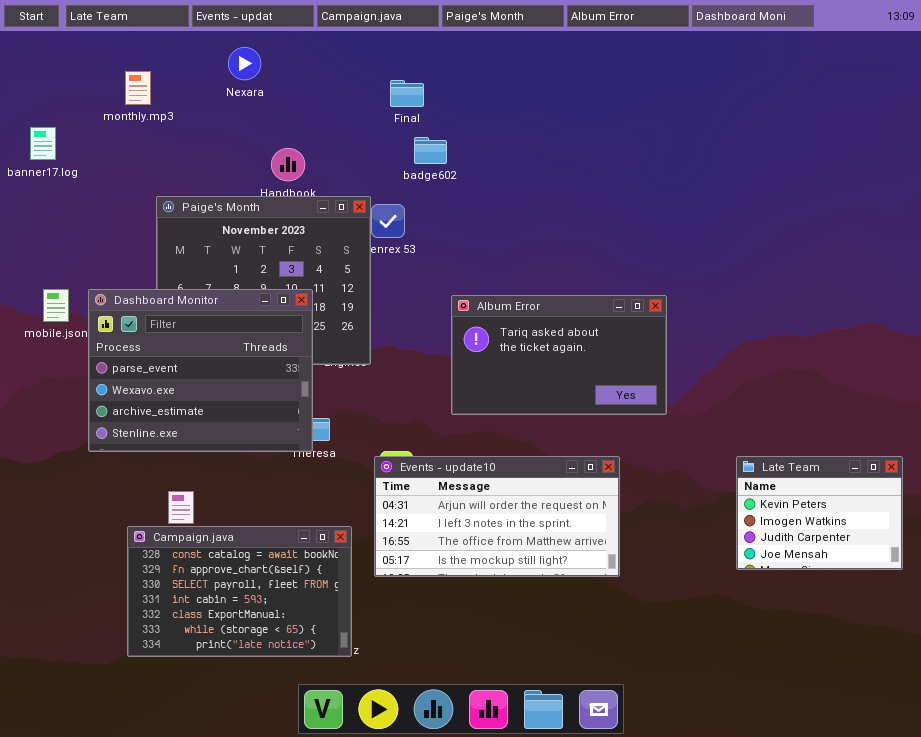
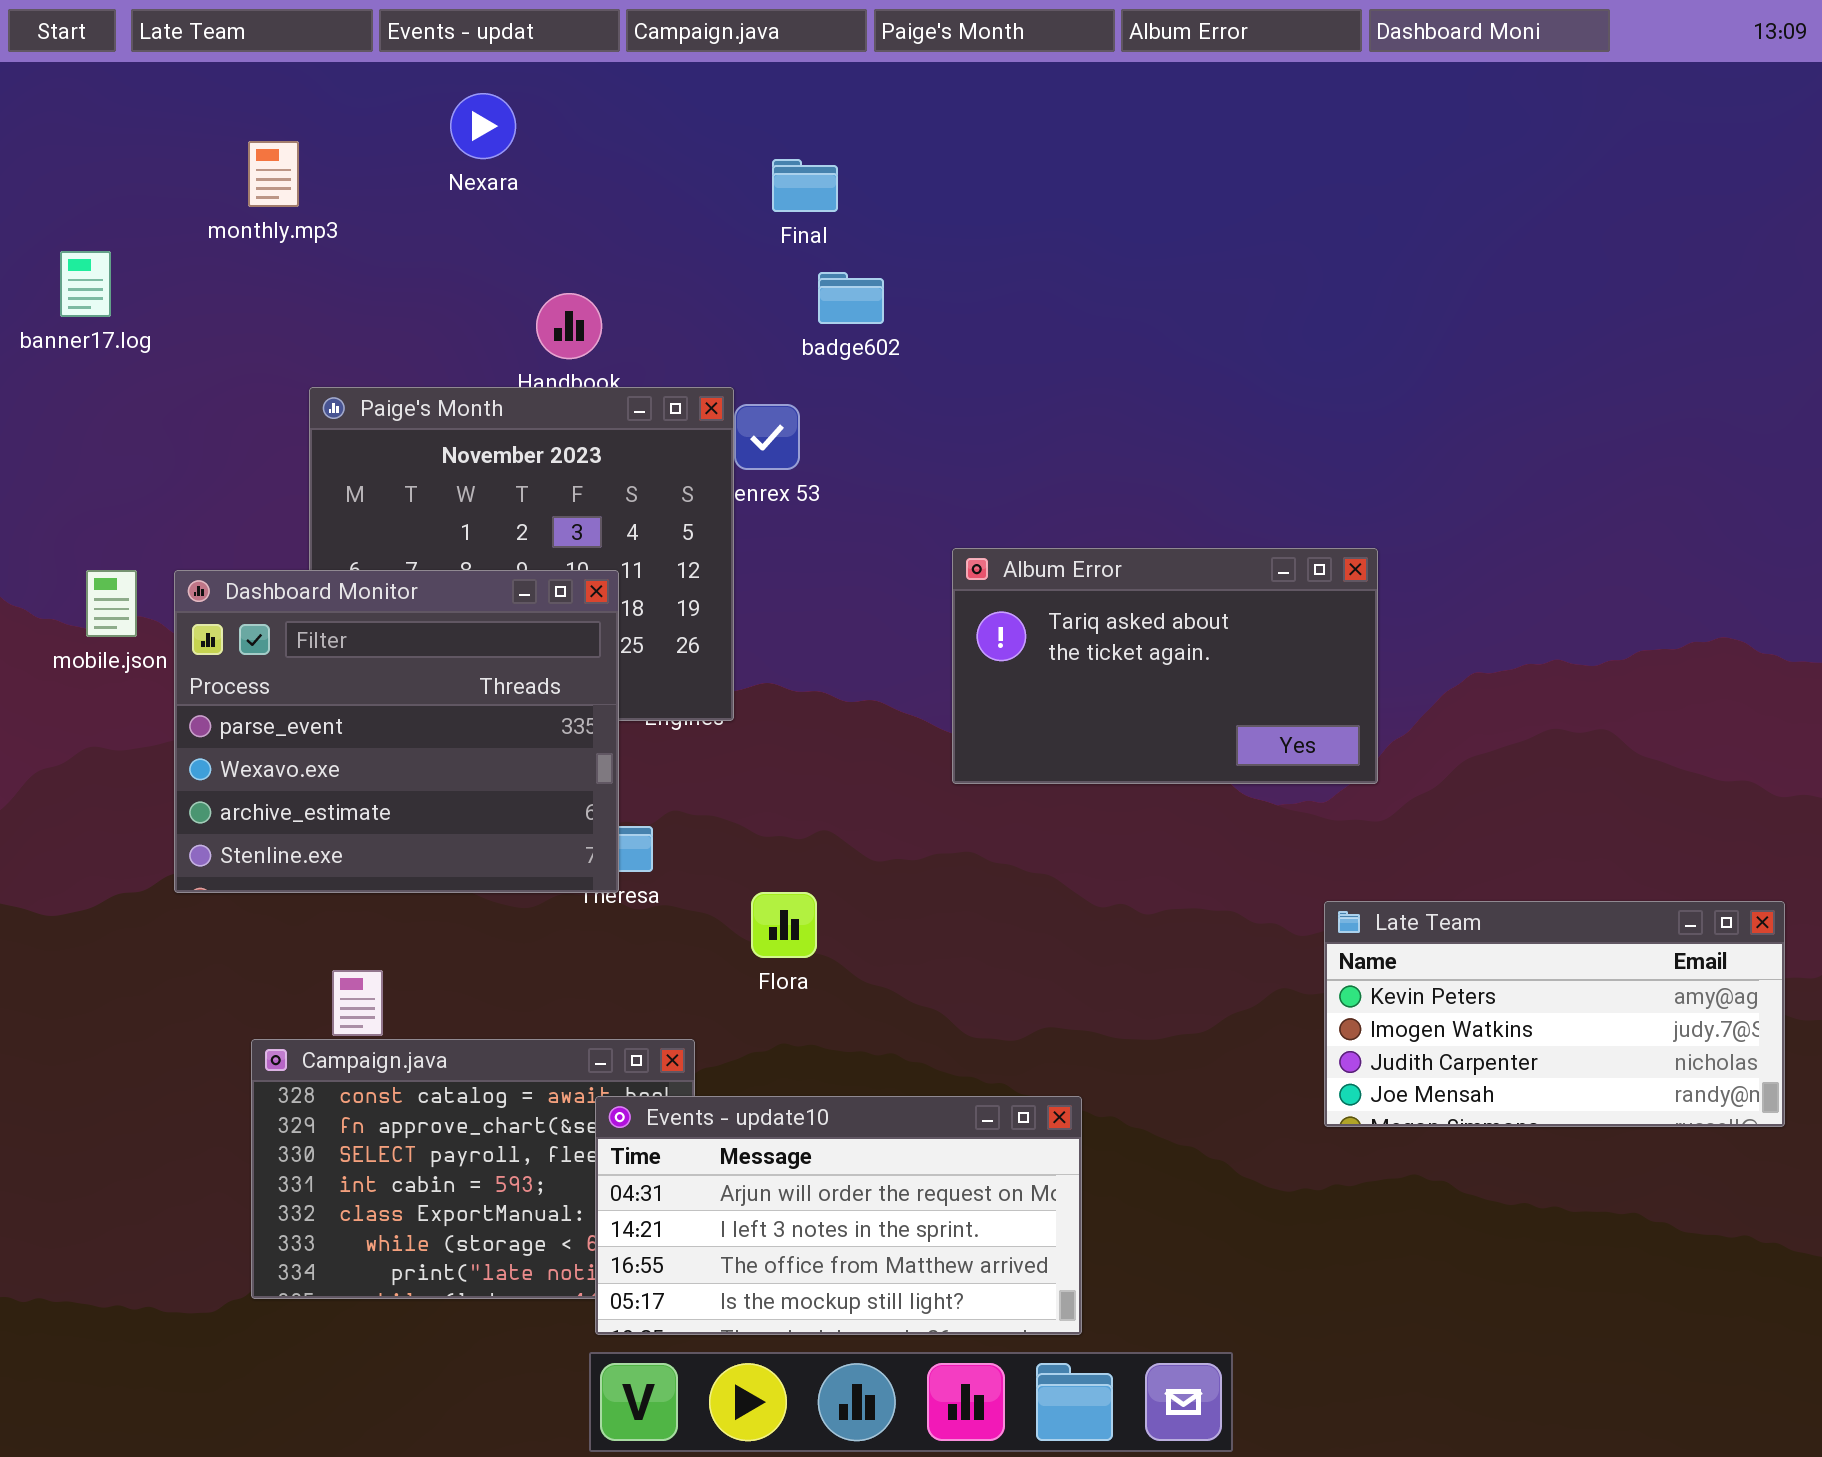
Album Error: [451,295,667,415] -> [952,548,1378,784], moved
Late Team: [736,456,903,570] -> [1324,901,1785,1127], resized
Events - update10: [374,456,620,577] -> [595,1096,1082,1335], moved

